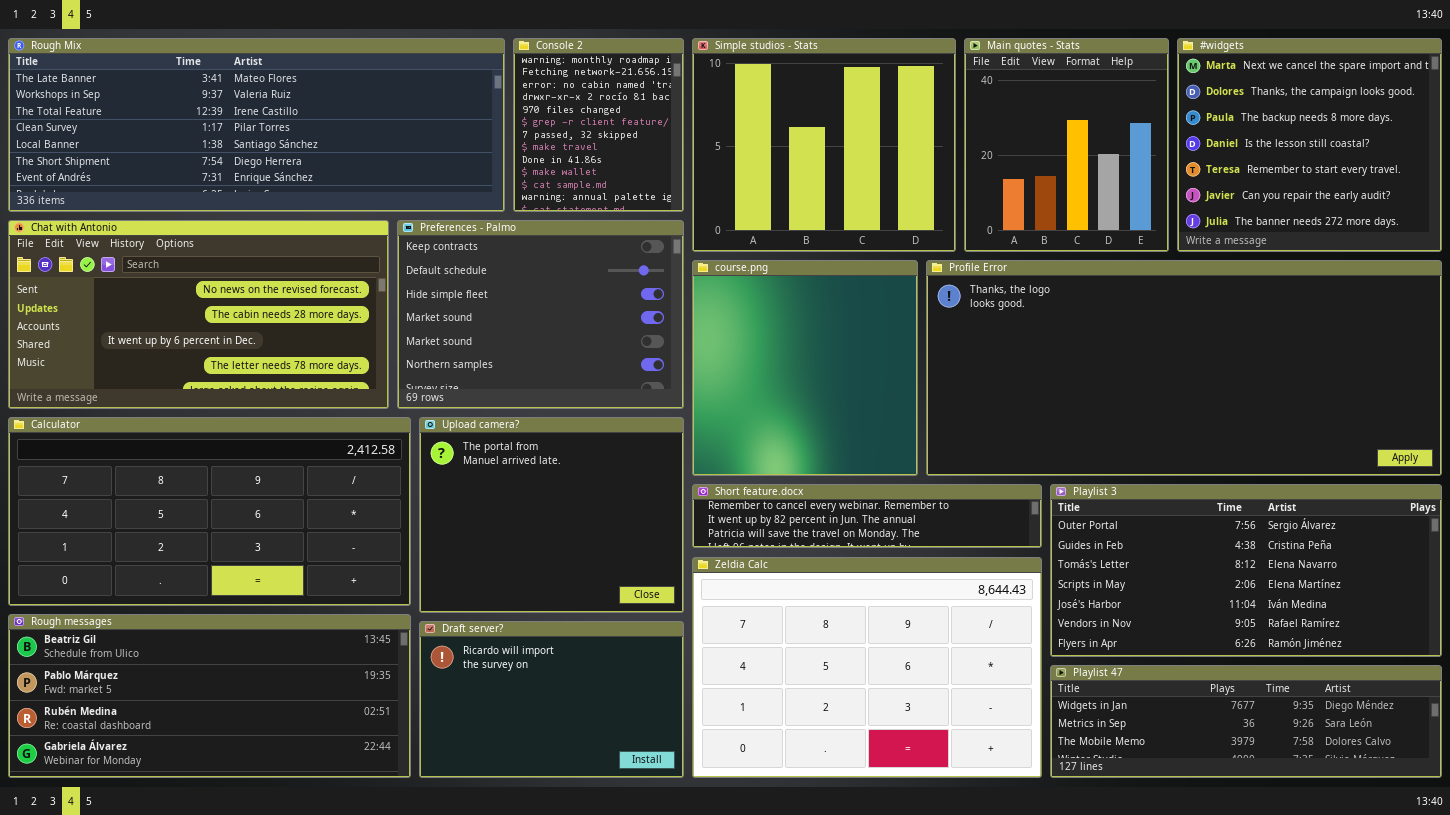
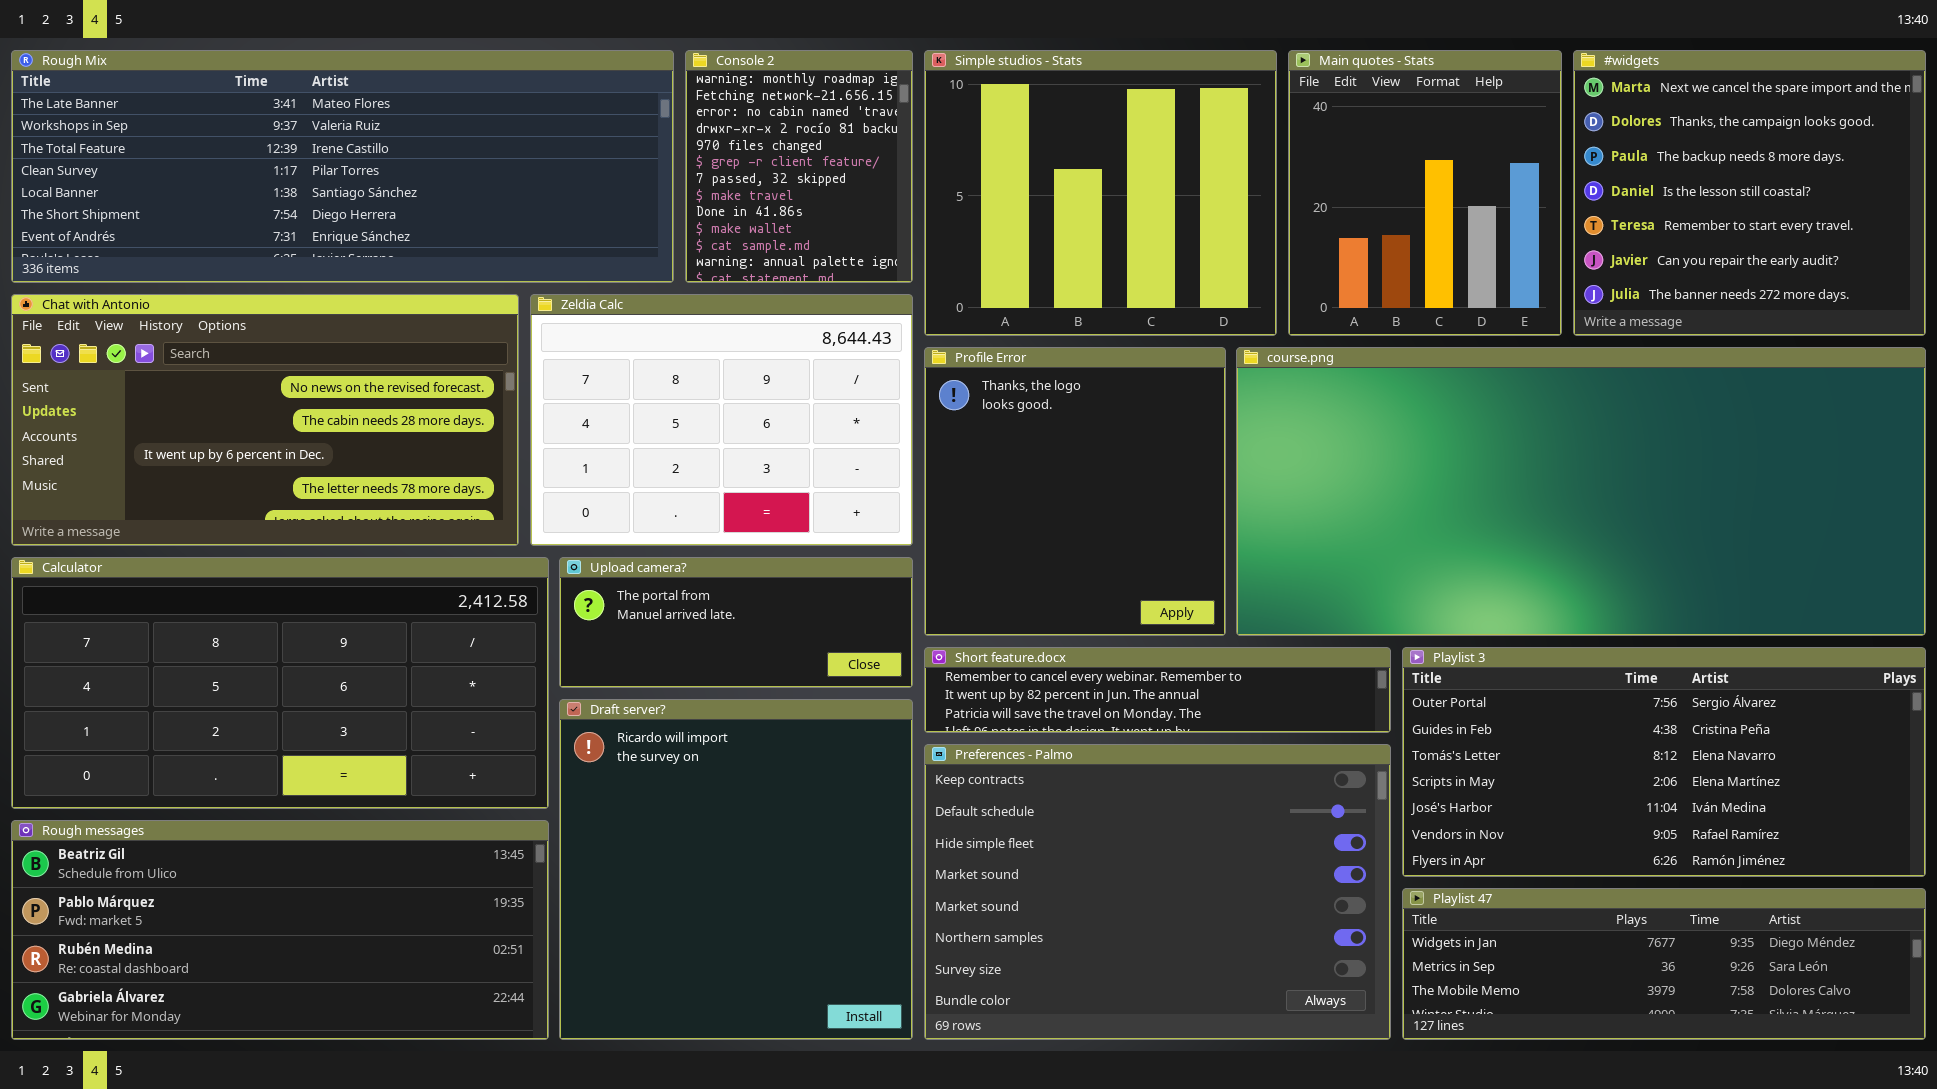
Preferences - Palmo: [397,220,684,409] -> [924,744,1391,1040], moved, resized
course.png: [692,260,918,476] -> [1236,347,1926,636], moved, resized
Profile Error: [926,260,1442,476] -> [924,347,1226,636], moved, resized
Upload camera?: [419,417,684,613] -> [559,557,913,688], resized
Zeldia Calc: [692,557,1042,778] -> [530,294,913,546], moved, resized
Draft server?: [419,621,684,778] -> [559,699,913,1040], resized

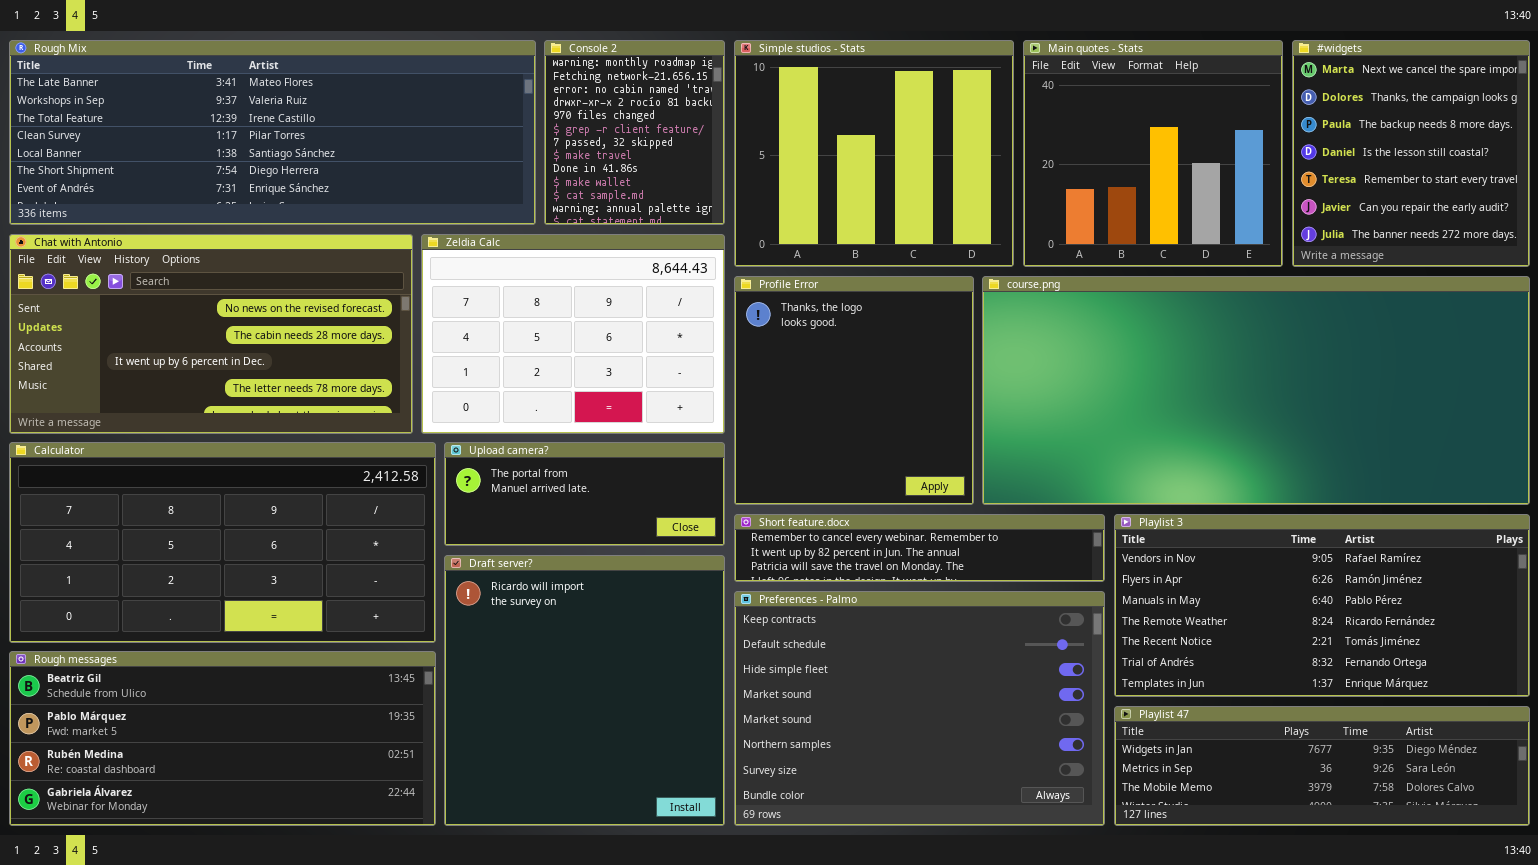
Main quotes - Stats: [1288,50,1562,336] -> [1023,40,1283,267], resized
#widgets: [1573,50,1926,336] -> [1292,40,1530,267], resized
Playlist 3: [1402,647,1926,877] -> [1114,514,1530,697], scrolled down 5 rows

